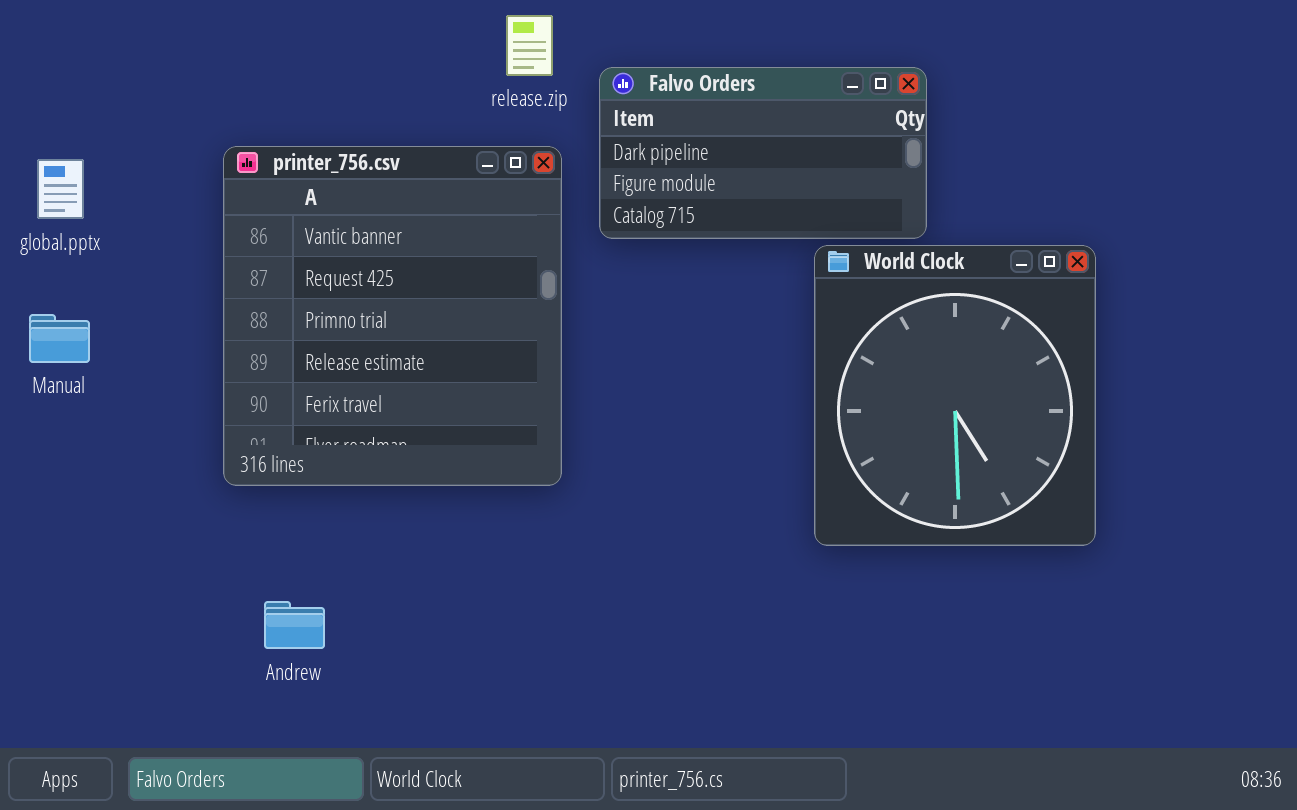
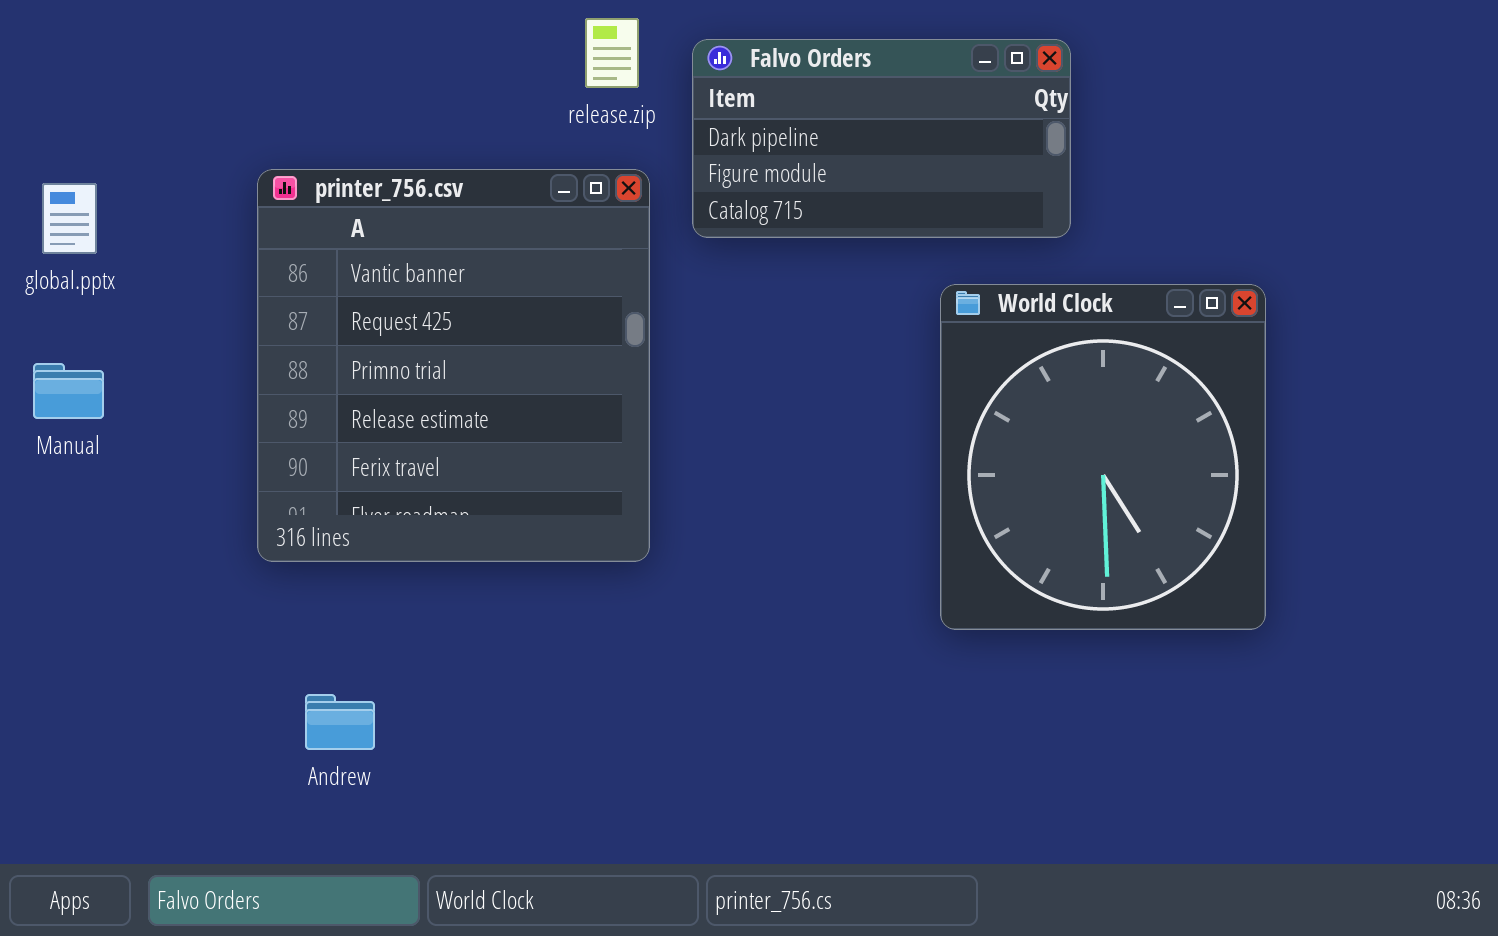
Falvo Orders: [599,67,927,239] -> [692,39,1071,238], moved

